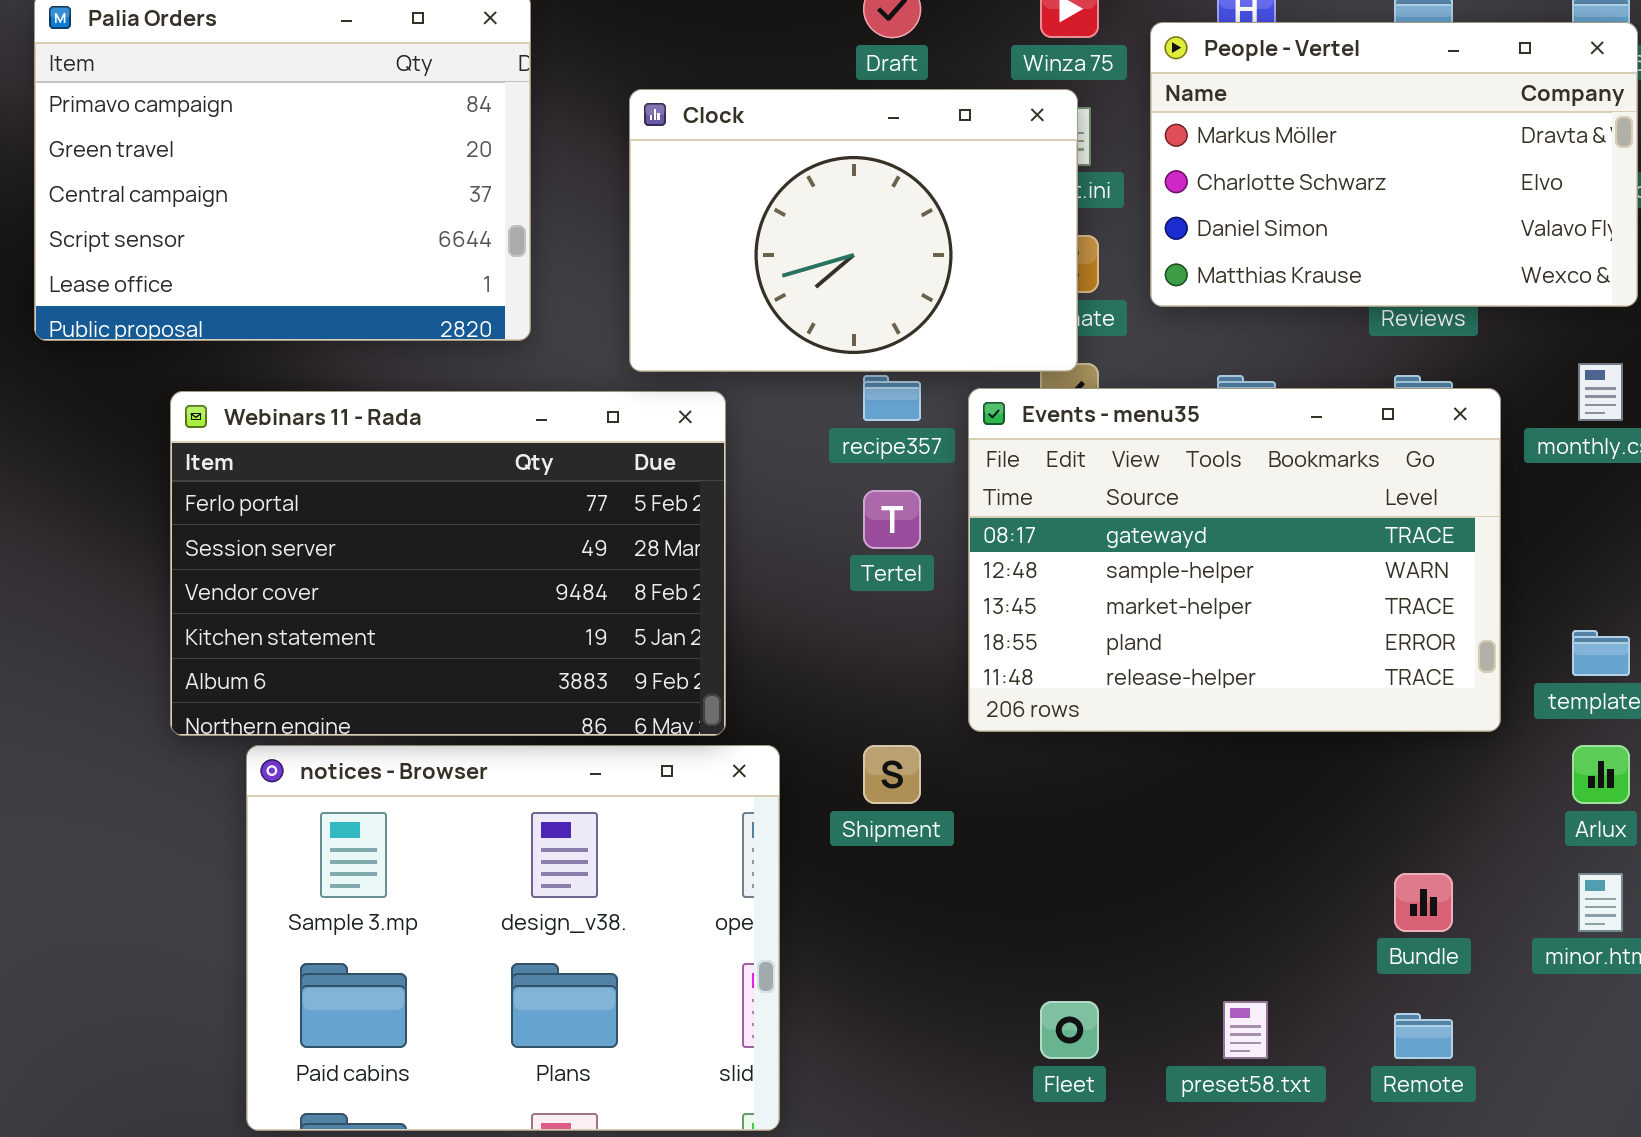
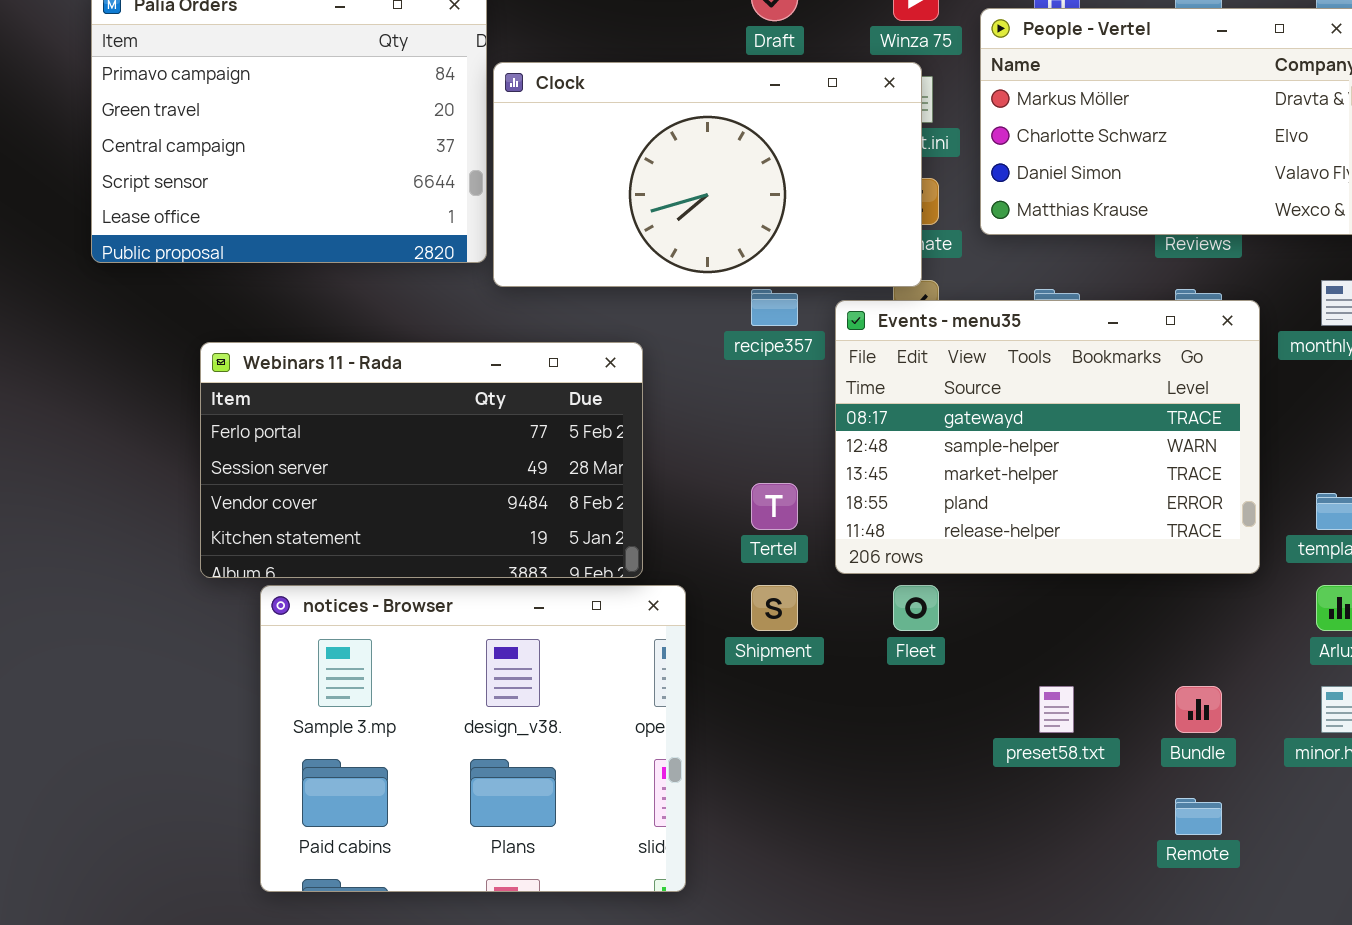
Clock: [629,89,1078,372] -> [493,62,922,287], resized
Webinars 11 - Rada: [170,391,726,736] -> [200,342,643,578], resized
Tertel: [863,490,921,549] -> [751,483,798,530], moved
Fleet: [1040,1001,1099,1059] -> [893,585,939,631], moved
preset58.txt: [1223,1001,1268,1059] -> [1039,686,1074,733], moved

